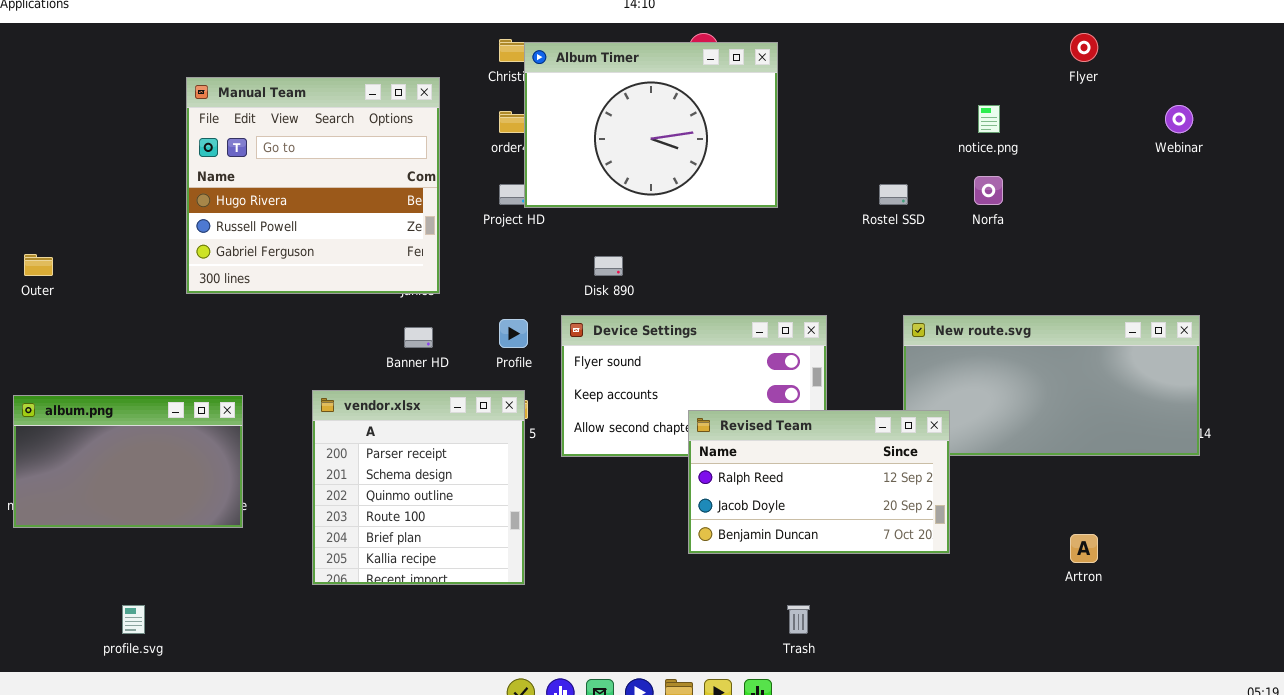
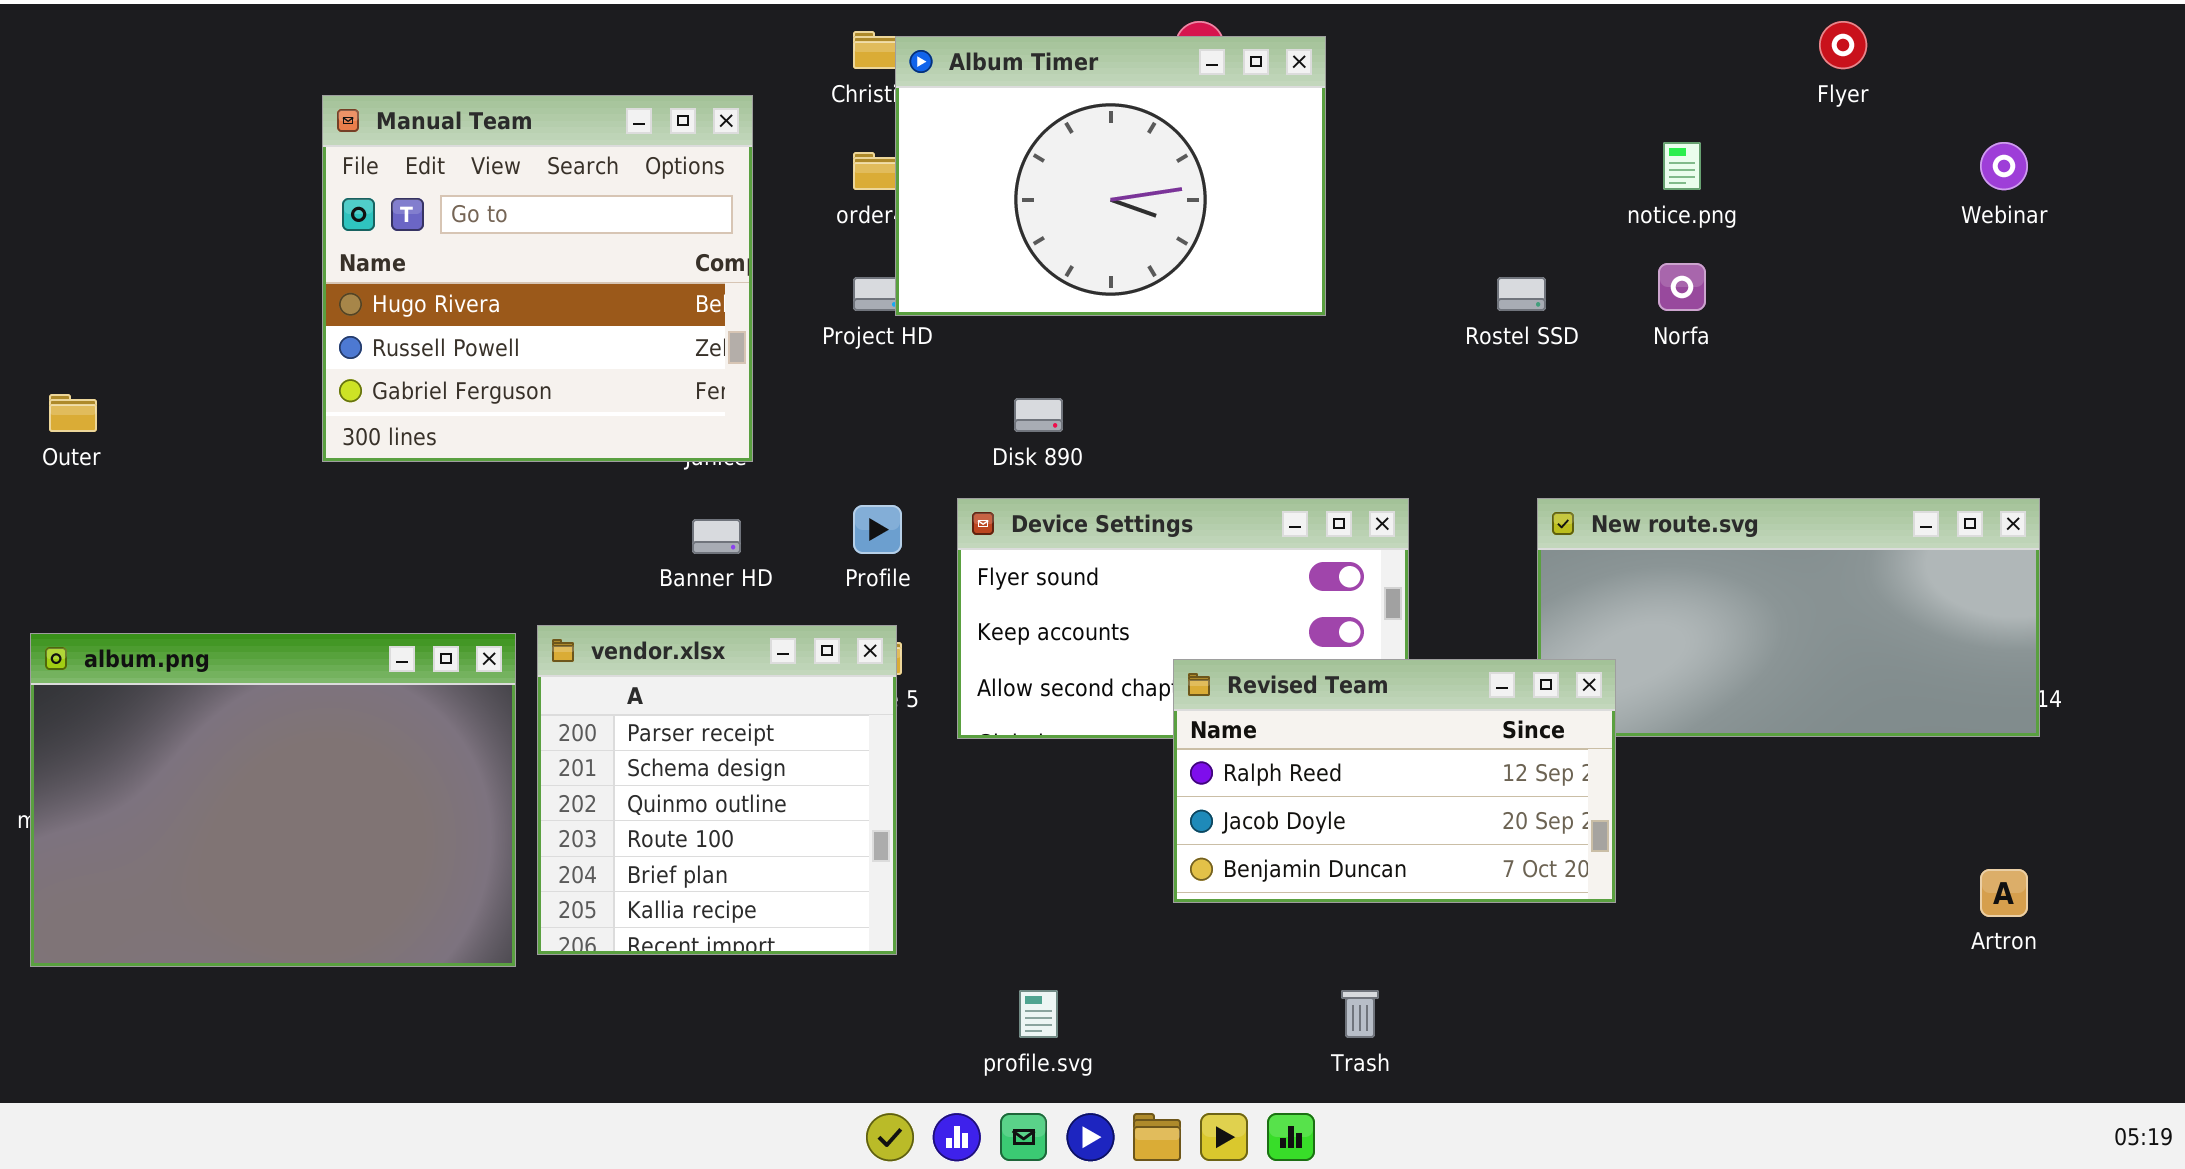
album.png: [13,395,243,528] -> [30,633,516,967], resized
Artron: [1070,534,1098,563] -> [1980,869,2028,917], moved
profile.svg: [122,605,145,634] -> [1019,990,1058,1038], moved

